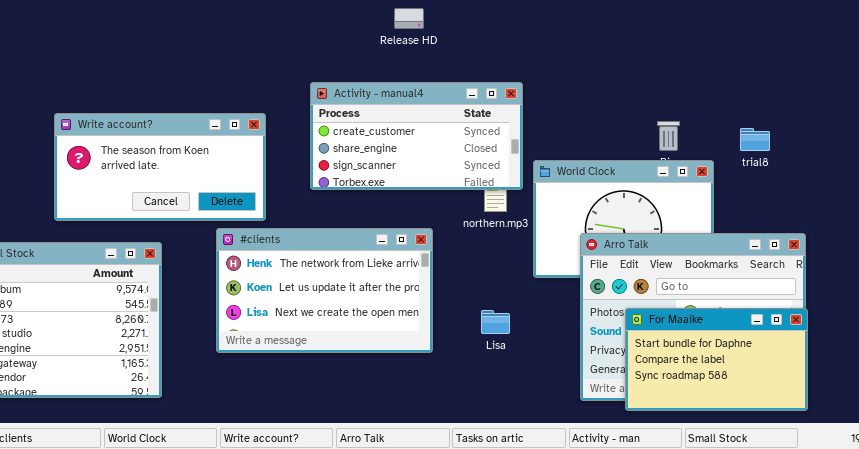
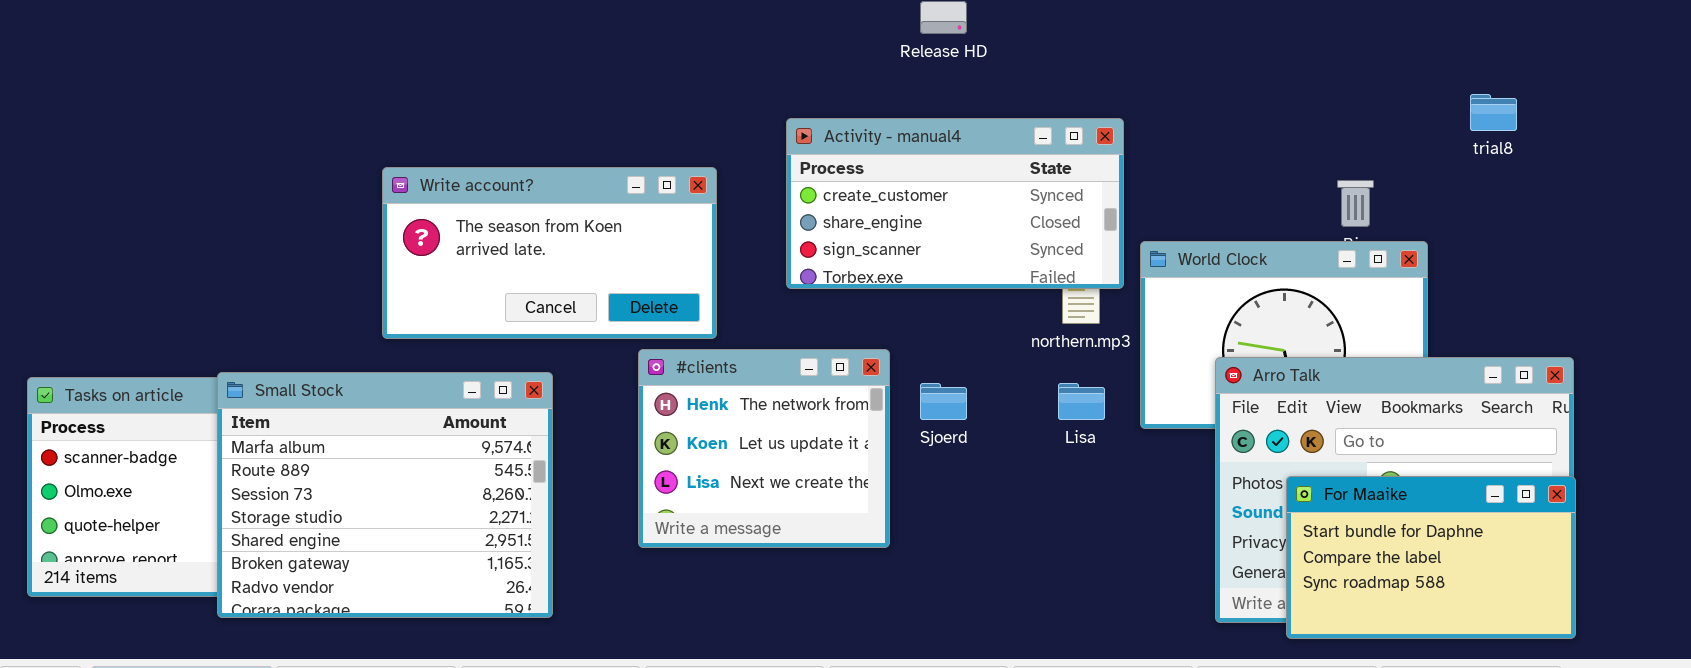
trial8: [740,128,770,151] -> [1470,94,1517,131], moved
#clients: [216,228,433,353] -> [638,349,890,548], resized
Lisa: [481,310,510,334] -> [1058,383,1105,420], moved

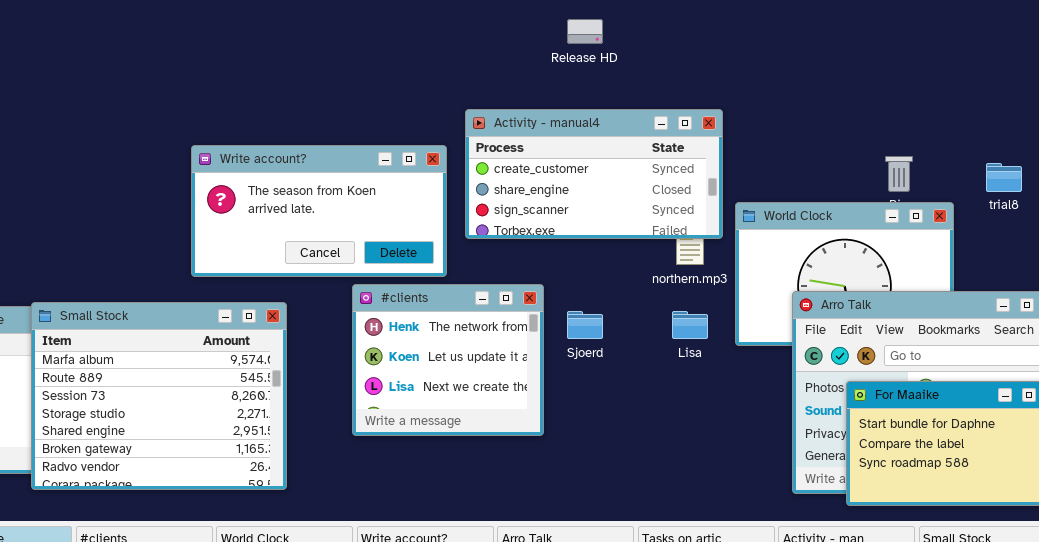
trial8: [1470,94,1517,131] -> [986,163,1022,192], moved
Write account?: [382,167,717,339] -> [191,145,447,277], moved

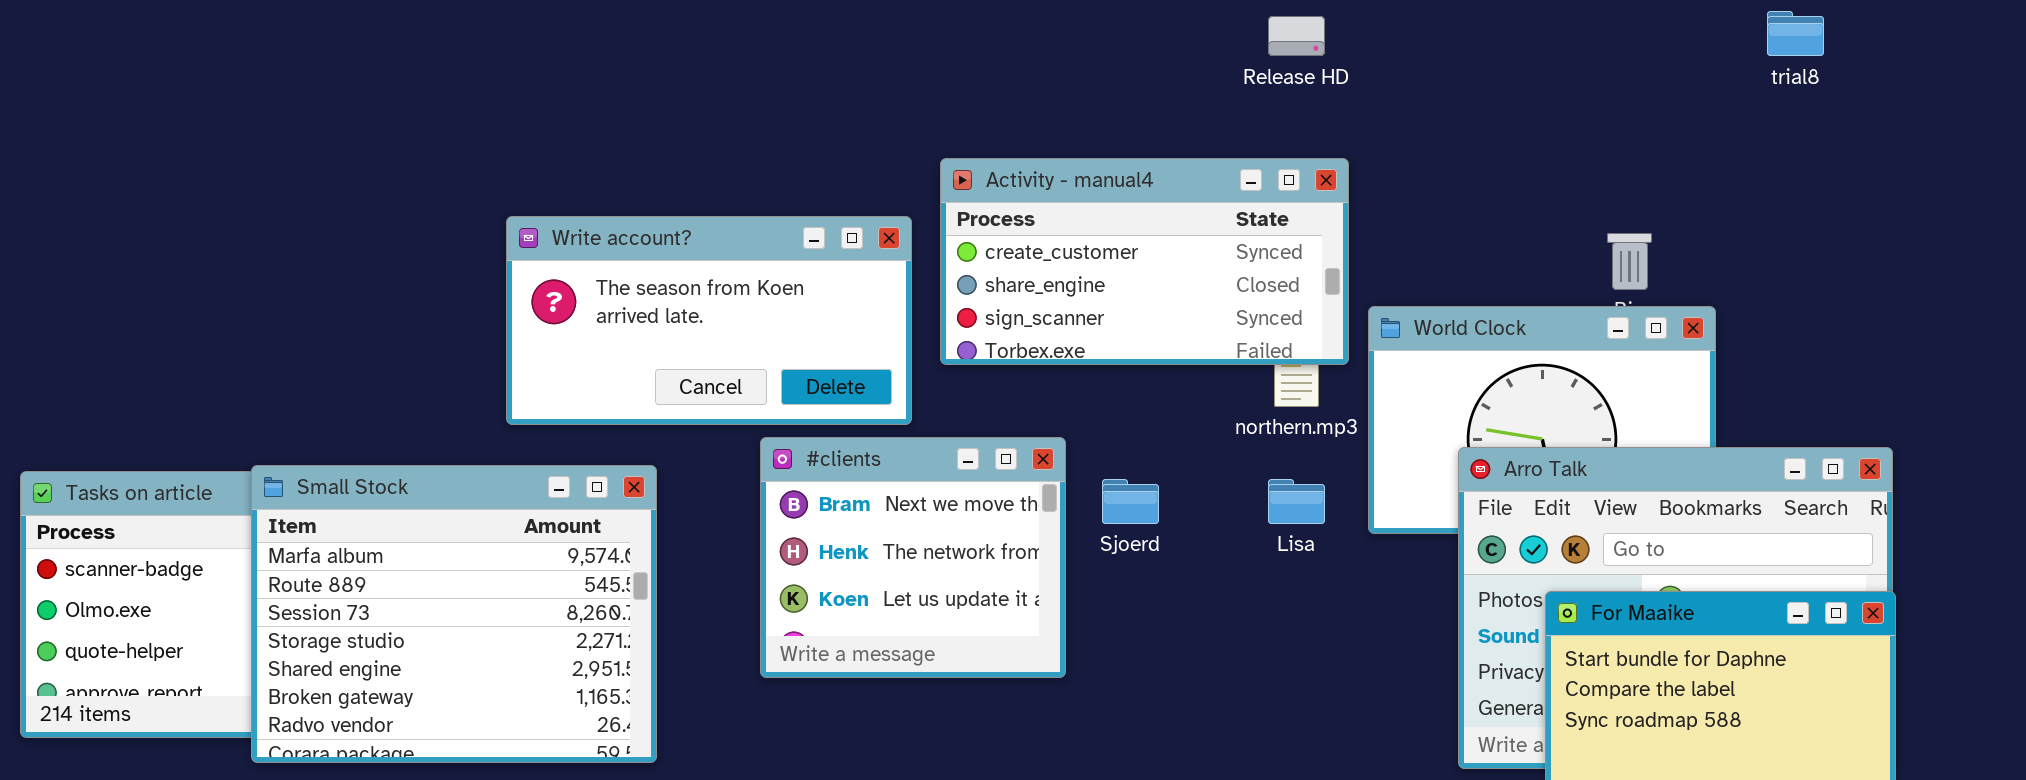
Release HD: [567,19,603,44] -> [1268,16,1325,56], moved
trial8: [986,163,1022,192] -> [1767,11,1824,56], moved
#clients: [352,284,544,436] -> [760,437,1066,678], scrolled up 1 row

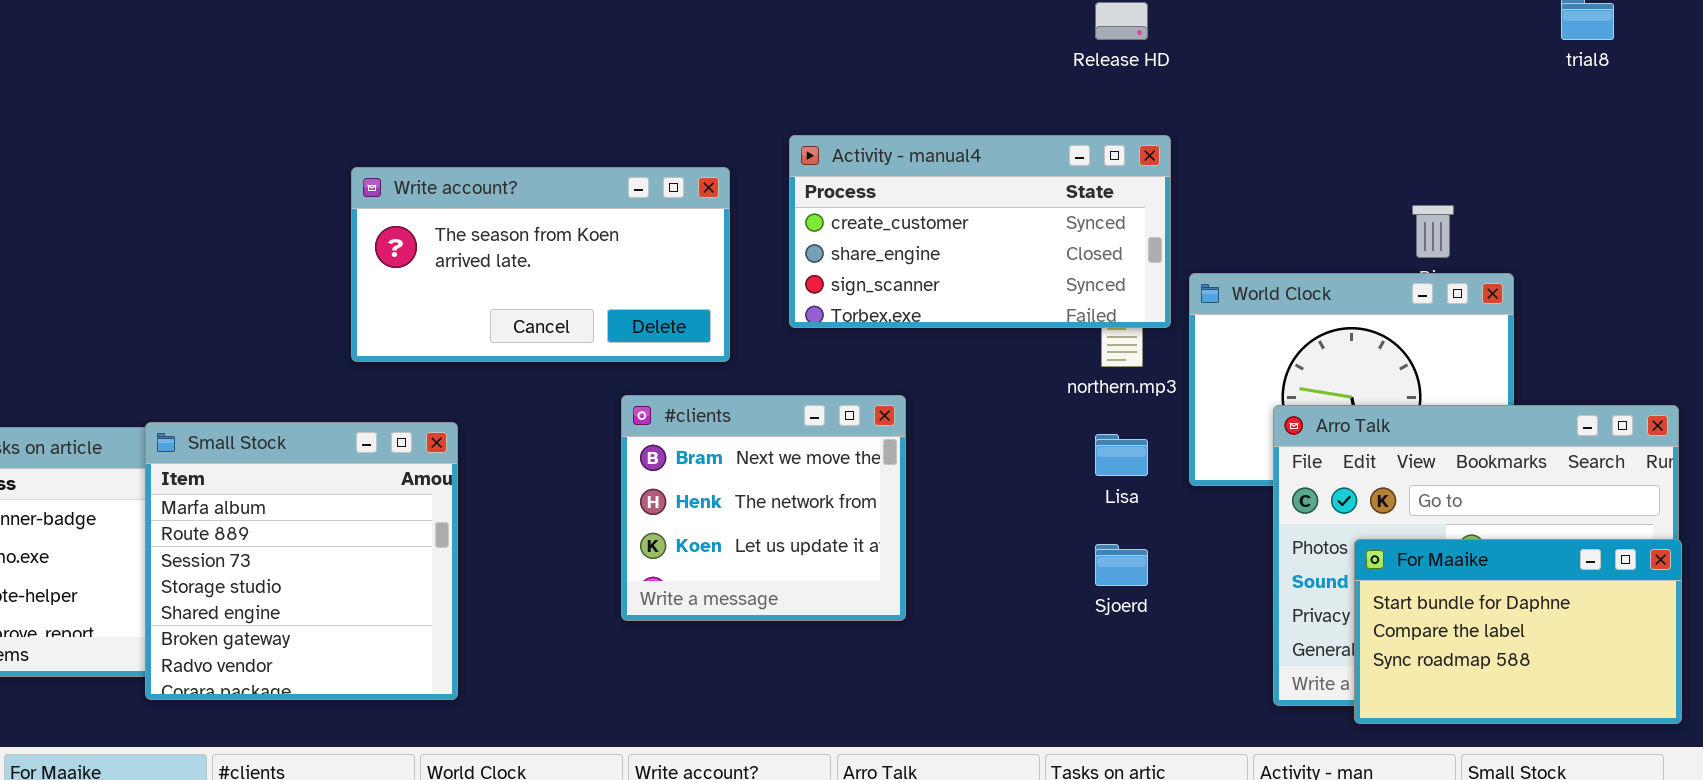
Write account?: [506,216,912,425] -> [351,167,730,362], moved
Small Stock: [251,465,657,763] -> [145,422,458,700], resized
Sjoerd: [1102,479,1159,524] -> [1095,544,1148,586], moved

